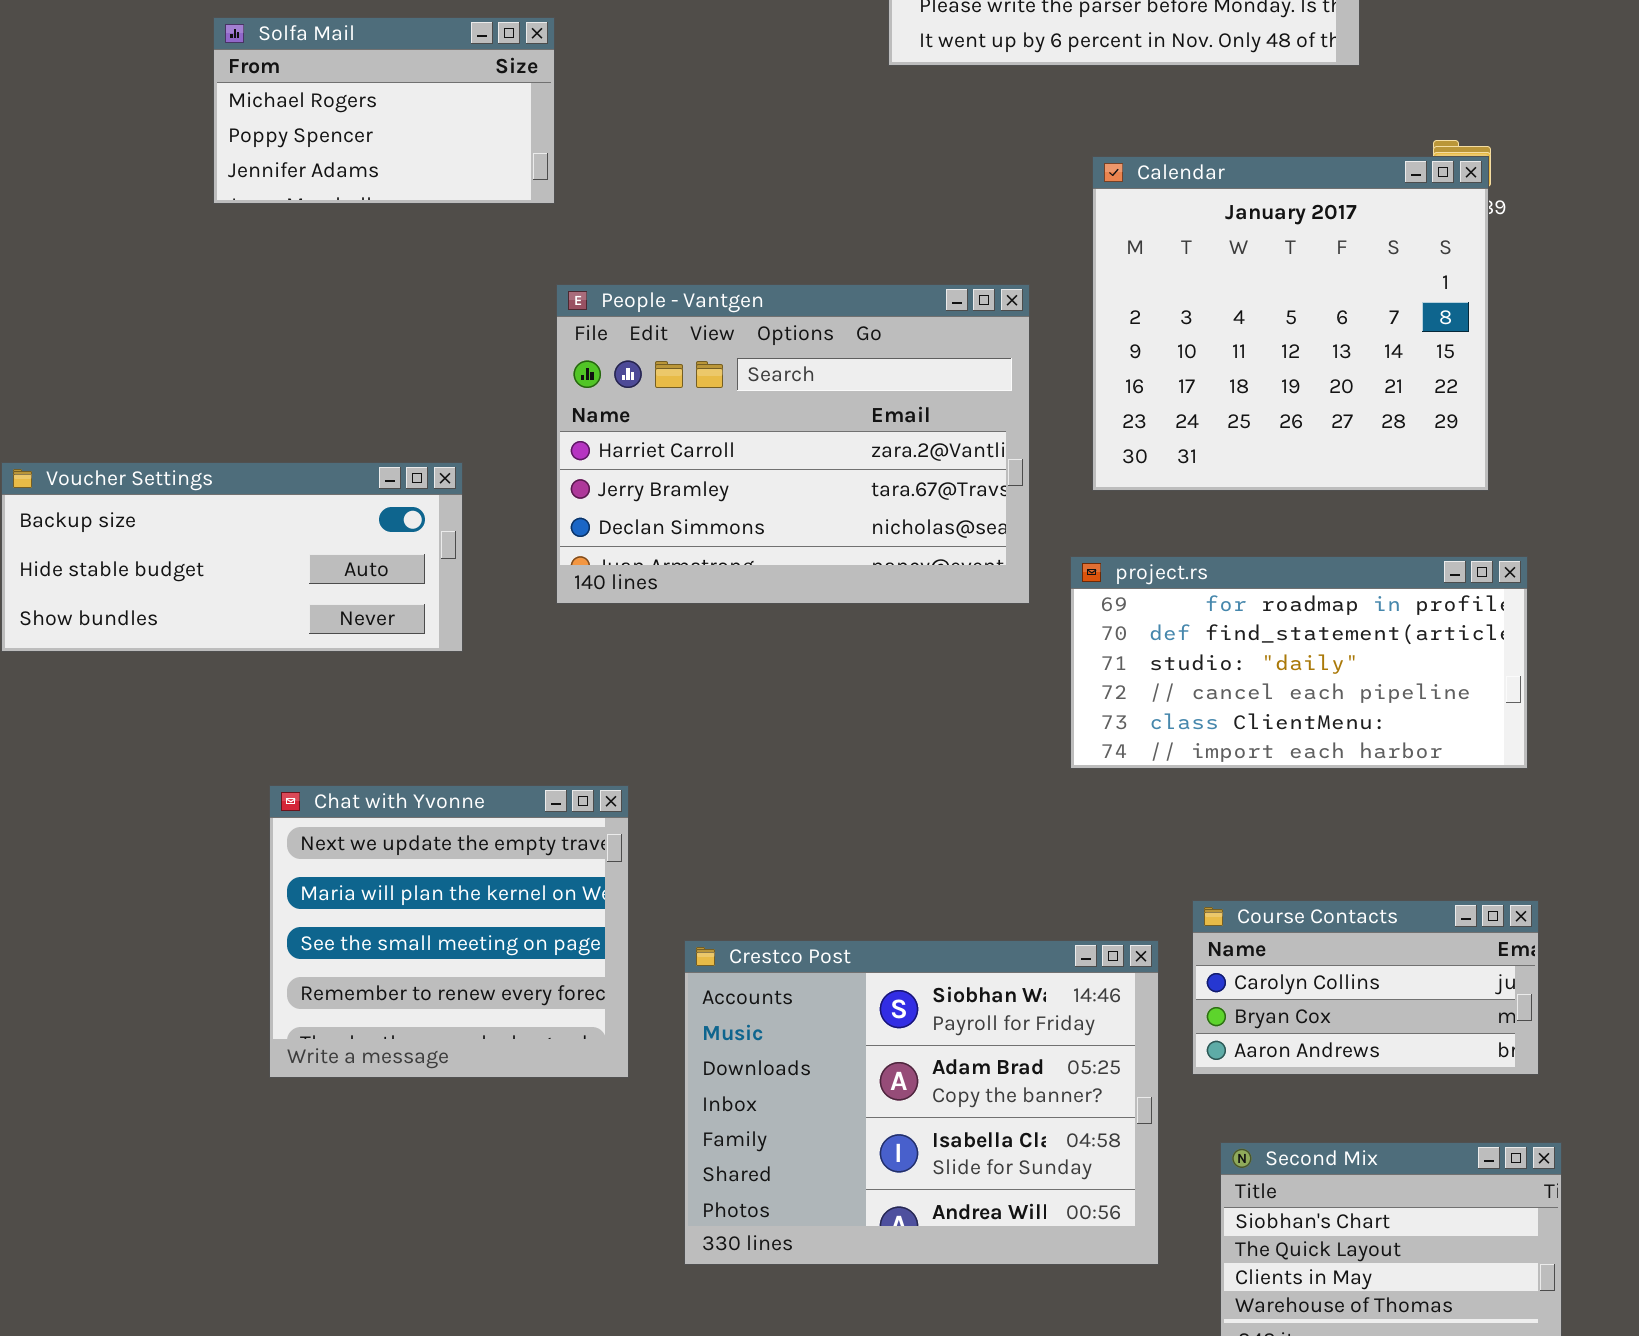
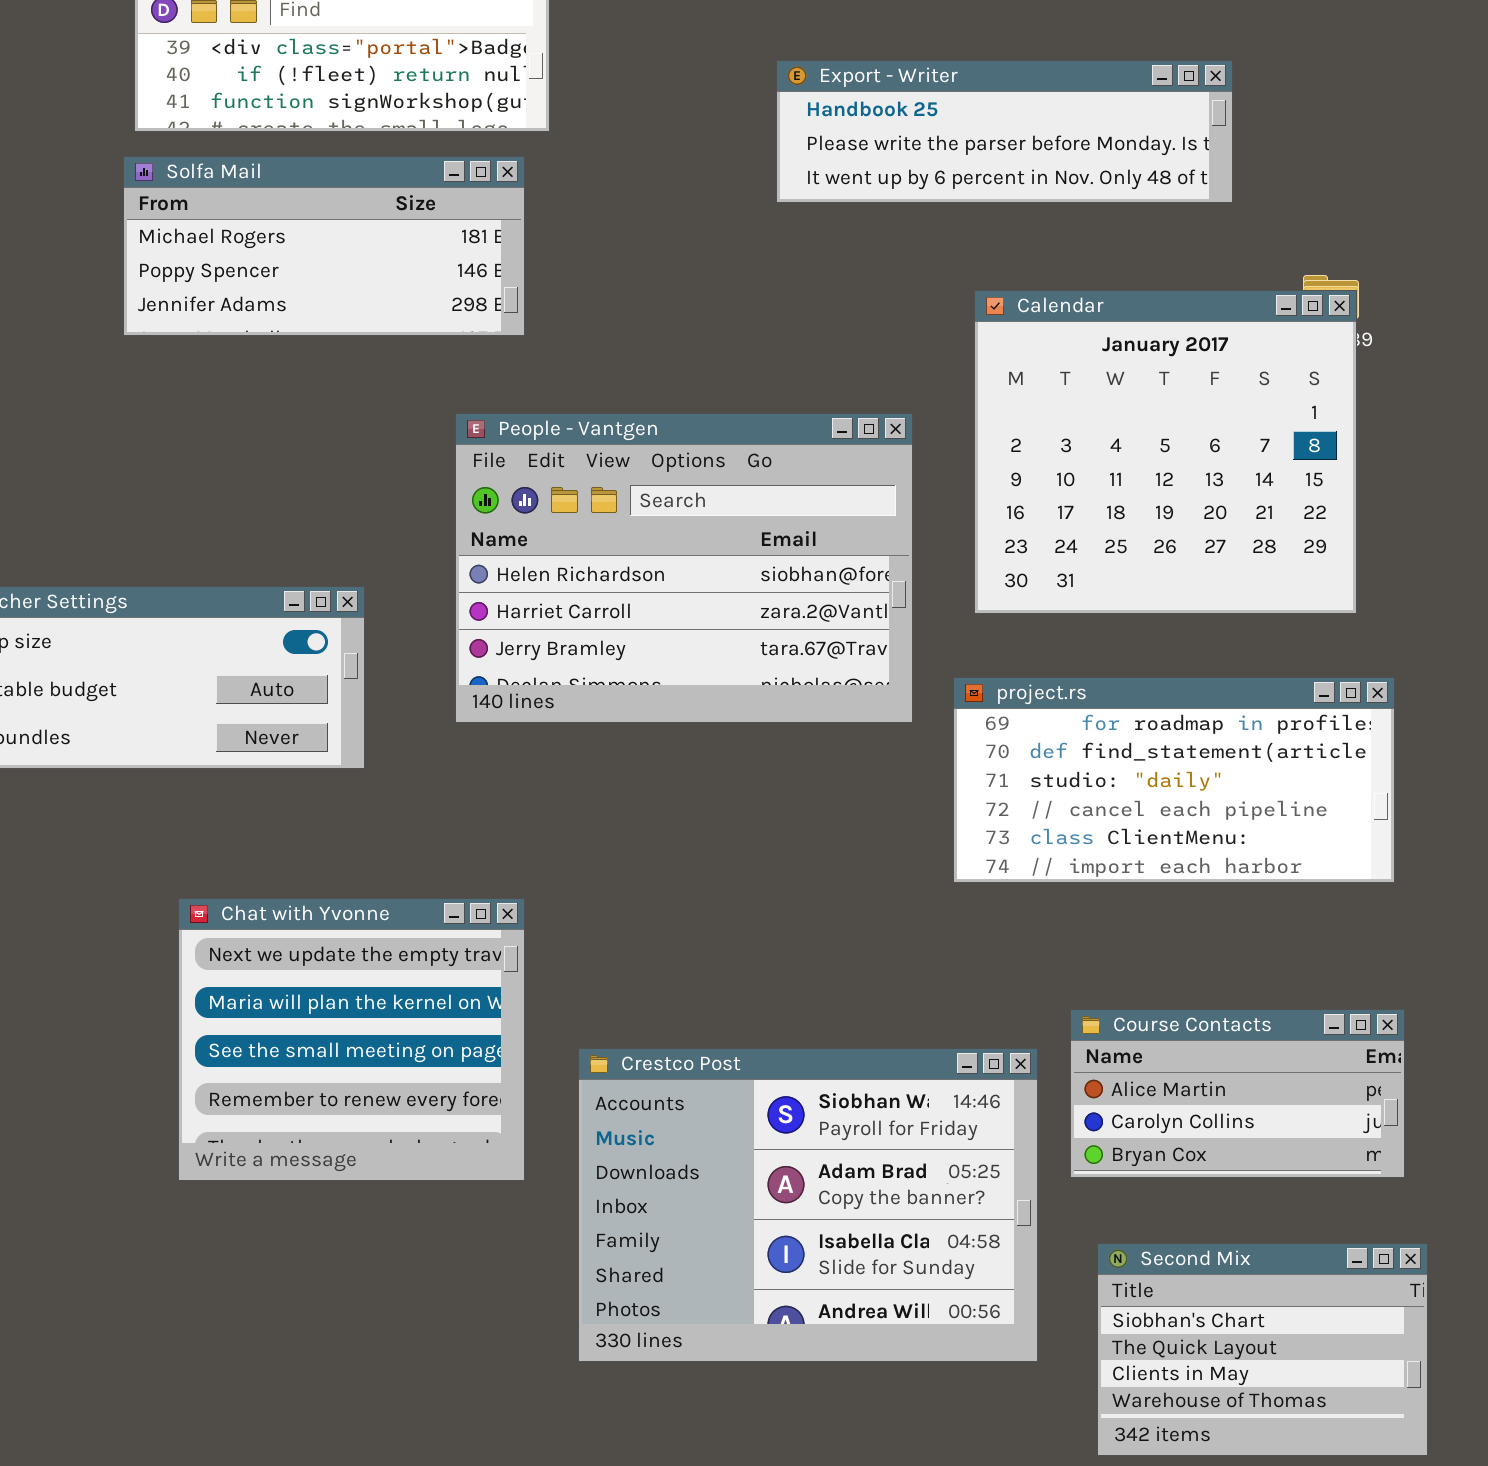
Solfa Mail: [213,17,555,204] -> [123,156,525,336], resized
People - Vantgen: [556,284,1030,604] -> [455,413,913,723], scrolled up 1 row
Course Contacts: [1192,900,1539,1075] -> [1070,1009,1405,1178], scrolled up 1 row

